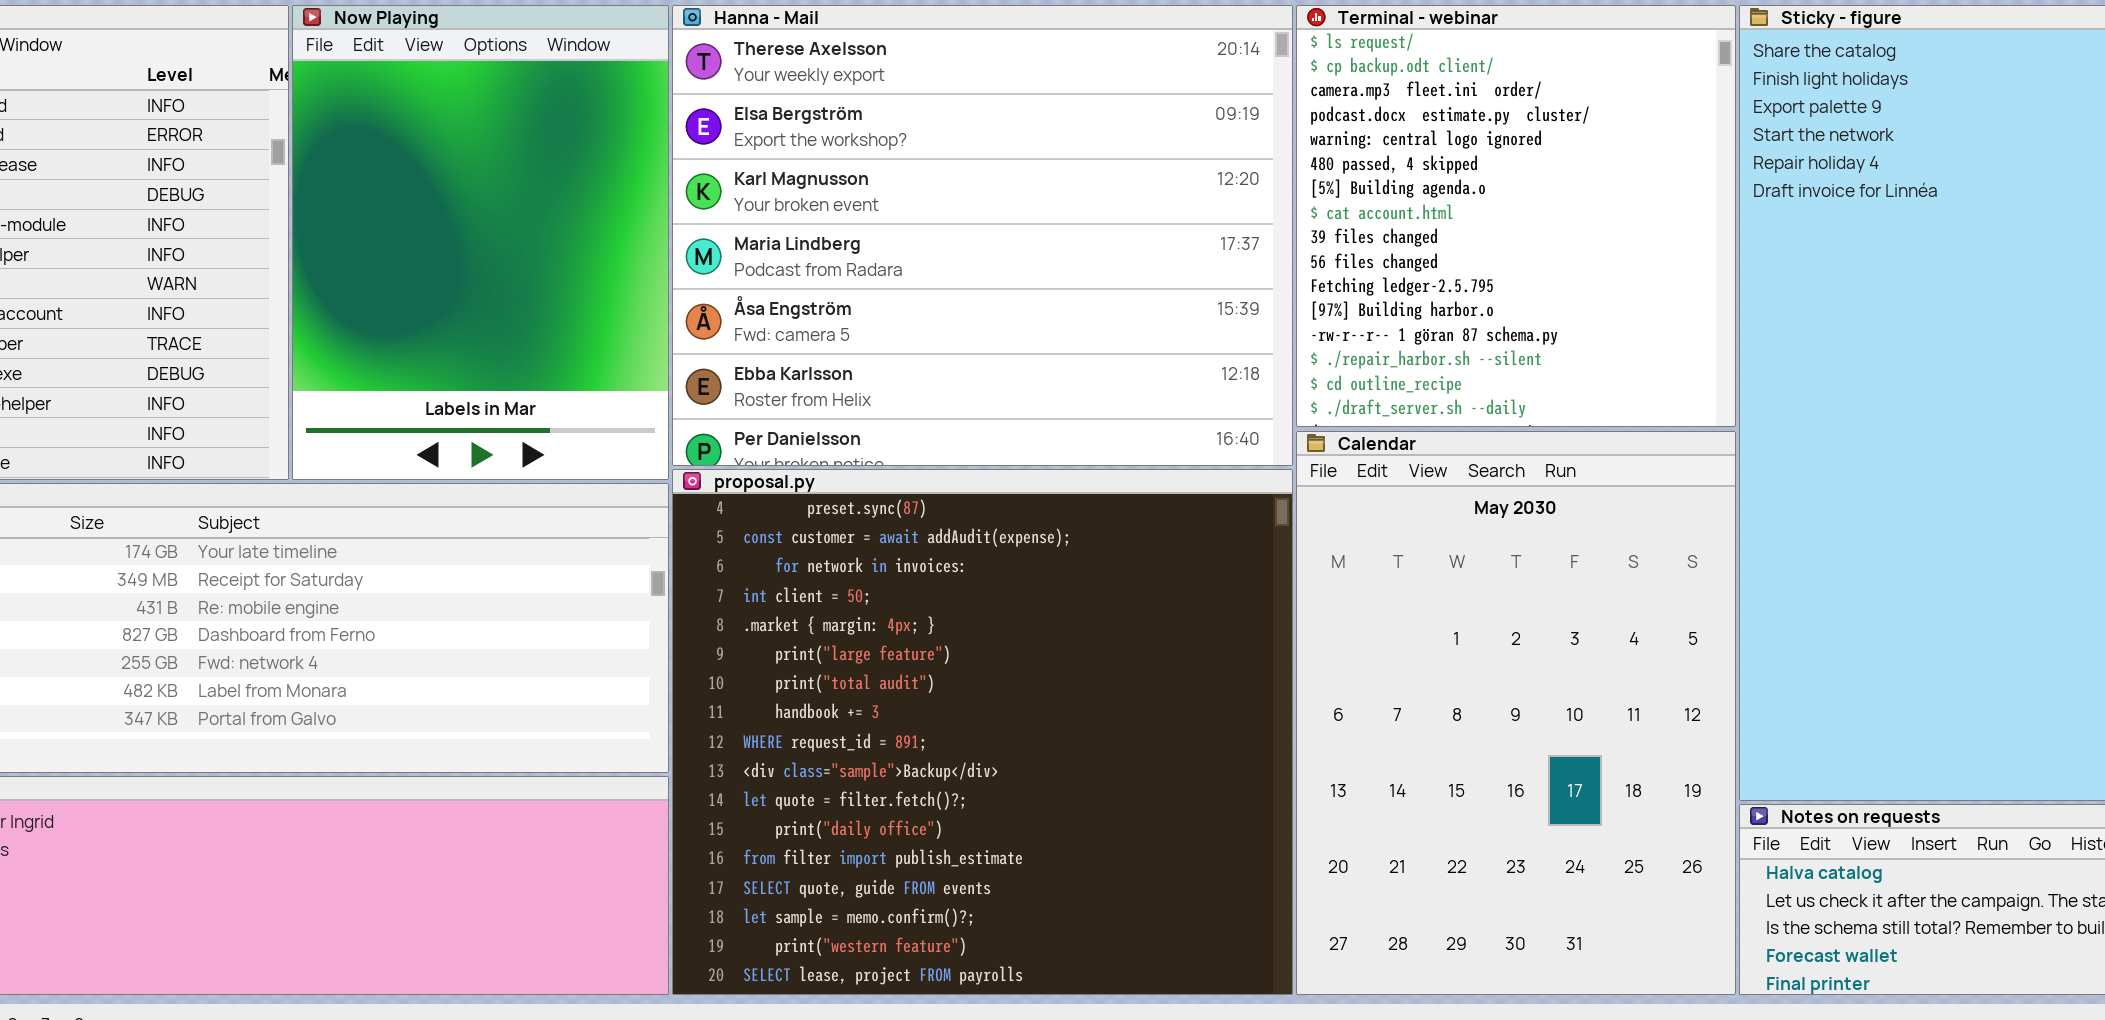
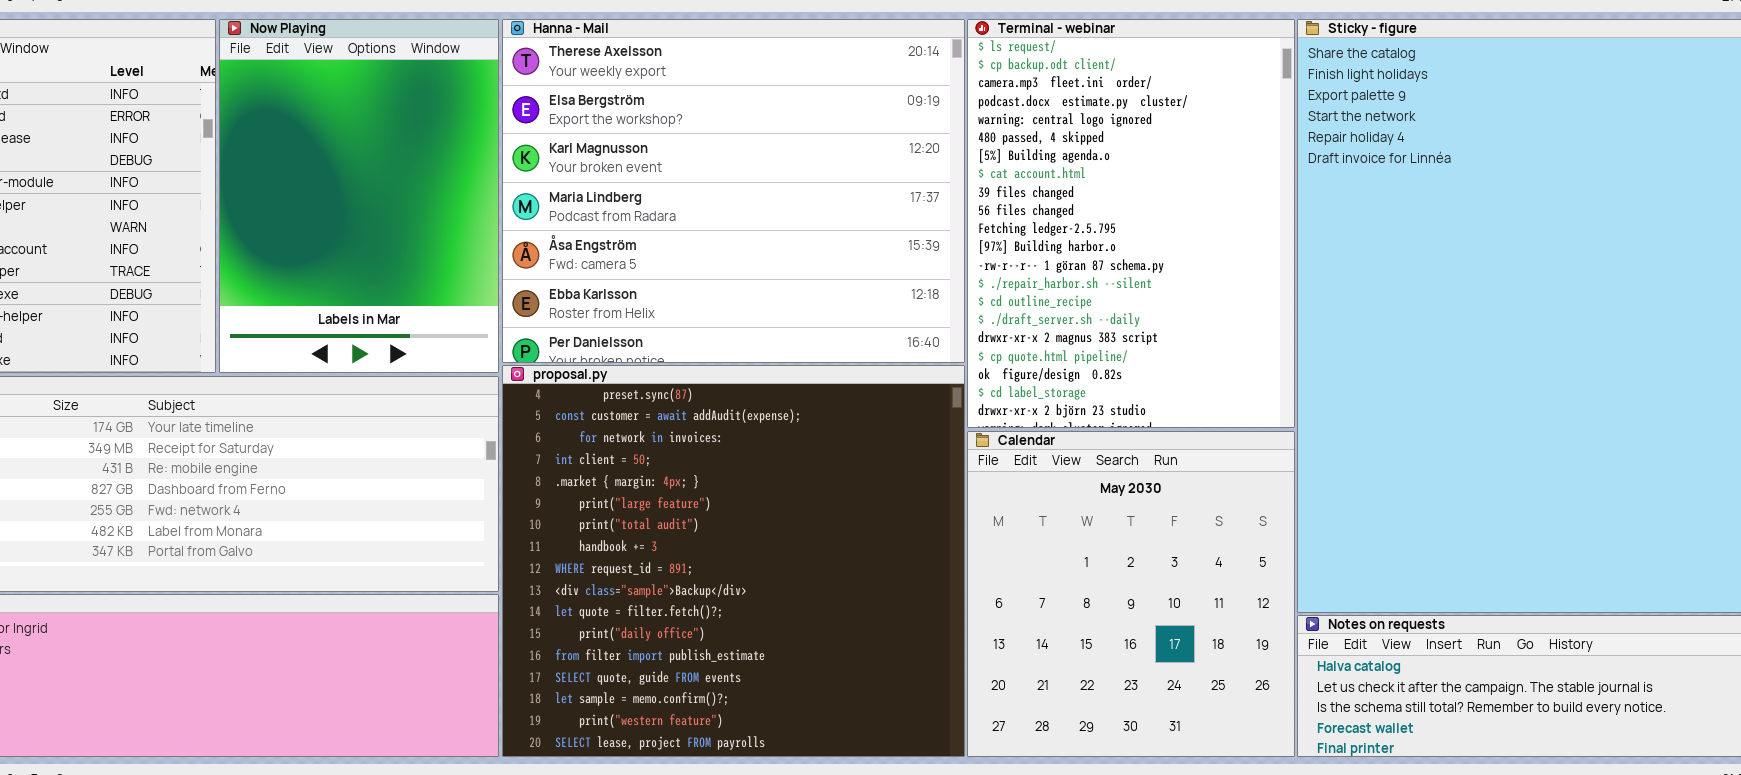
Terminal - webinar: [1296,5,1736,427] -> [967,19,1295,428], resized
Calendar: [1296,431,1736,995] -> [967,431,1295,757], resized

